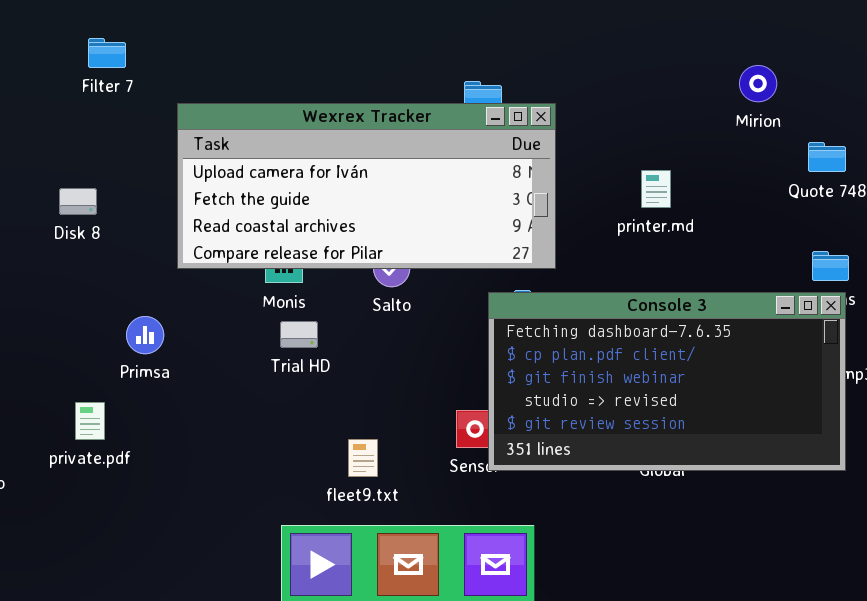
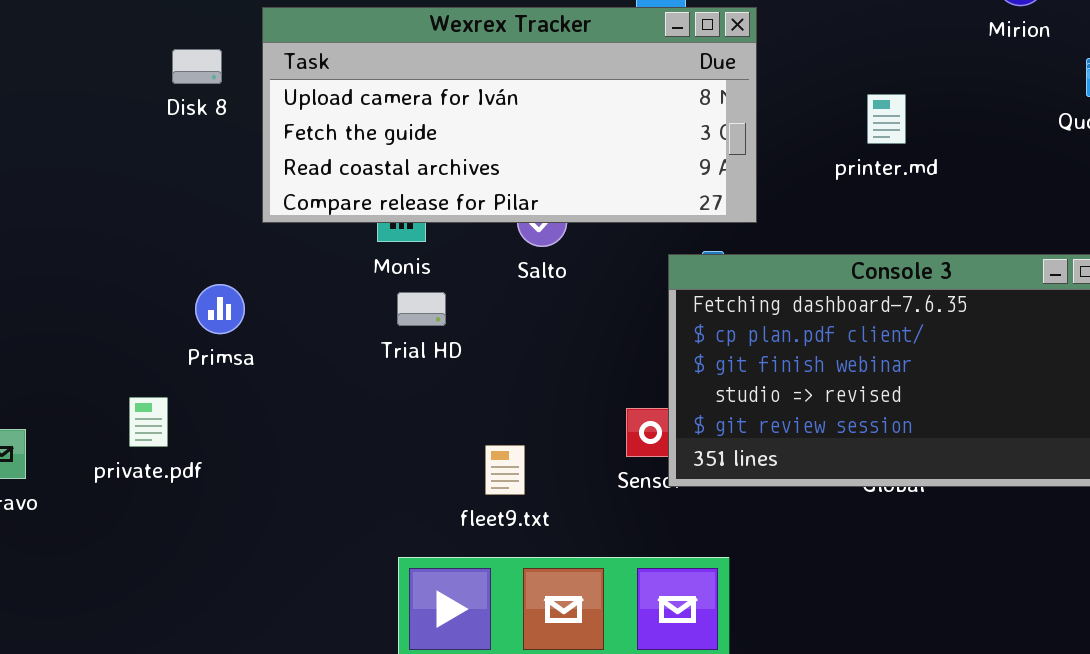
Disk 8: [59,188,97,215] -> [172,49,222,84], moved

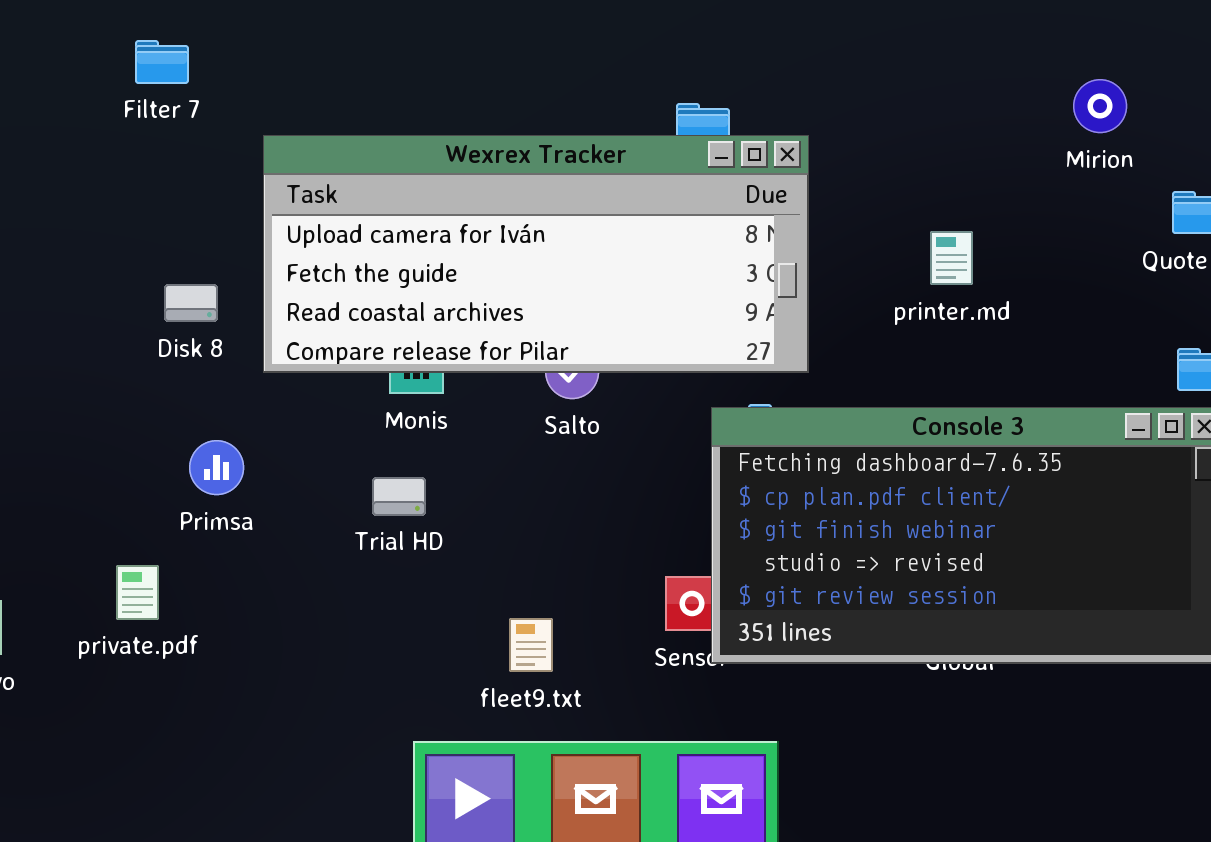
Disk 8: [172,49,222,84] -> [164,284,218,322], moved
Trial HD: [397,292,446,326] -> [372,477,426,516], moved

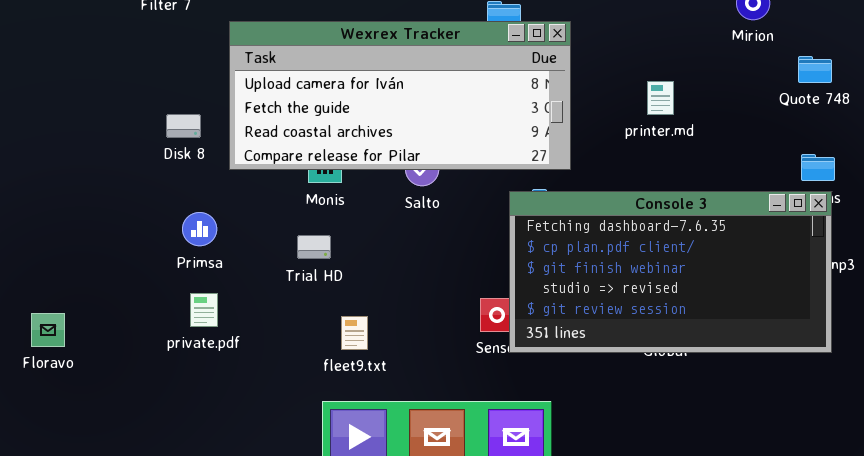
private.pdf: [116,565,159,620] -> [190,293,218,327], moved
fleet9.txt: [509,618,553,672] -> [341,316,368,350], moved

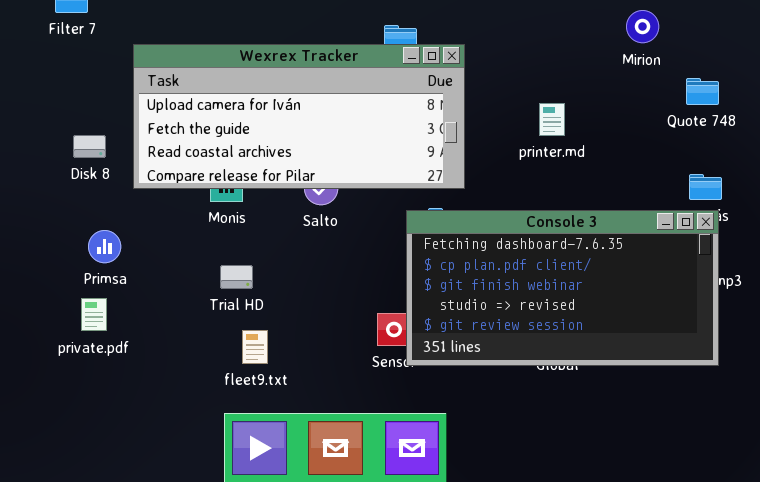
Trial HD: [297,235,331,259] -> [220,265,253,289], moved
private.pdf: [190,293,218,327] -> [81,298,107,331], moved

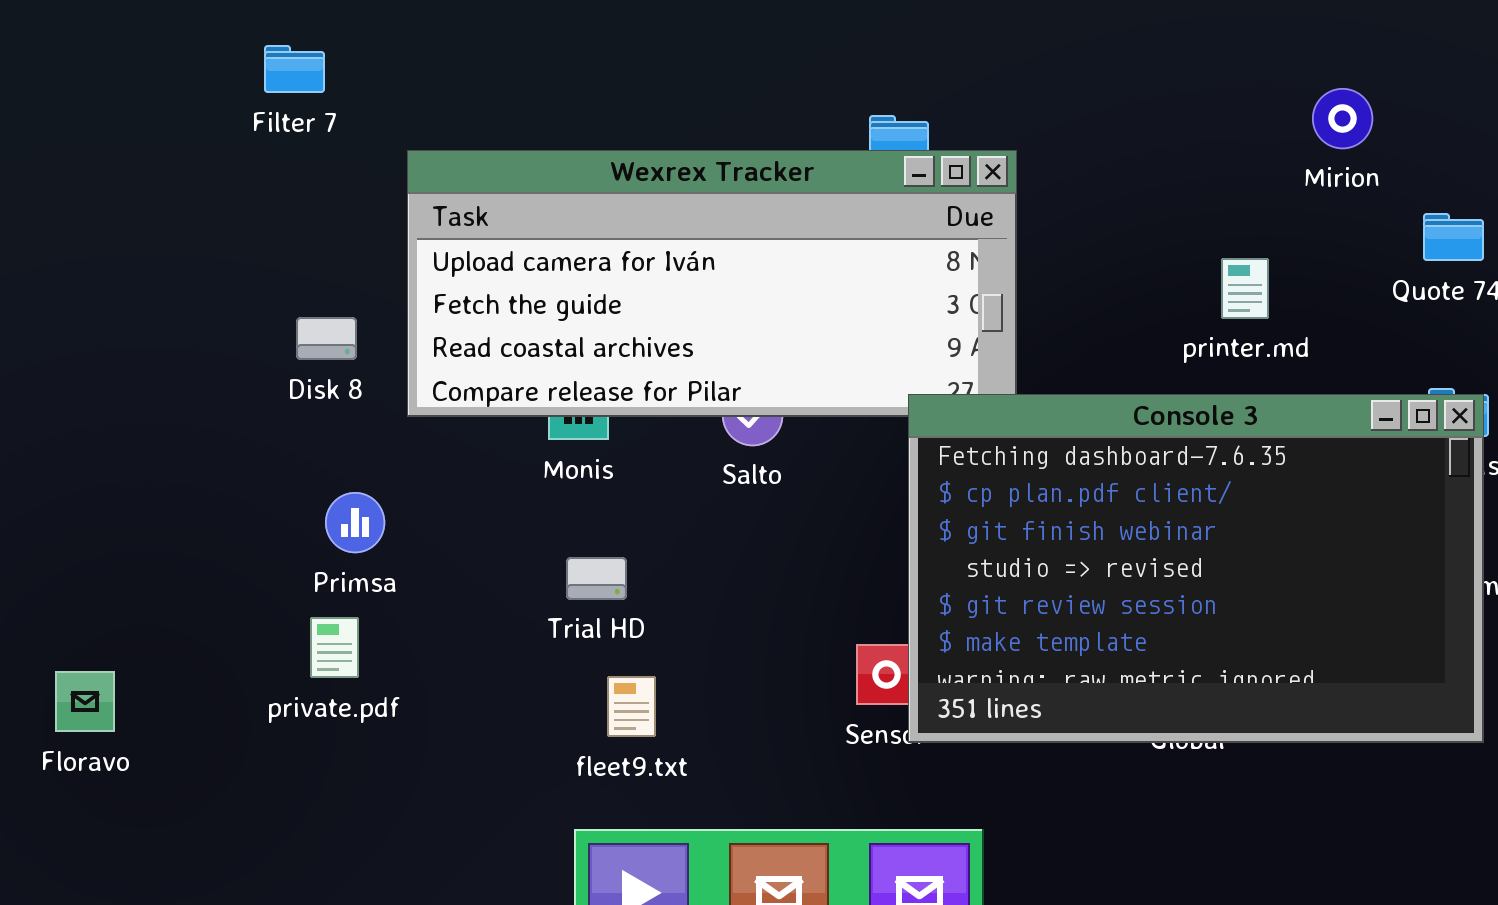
printer.md: [539,103,565,136] -> [1221,258,1269,319], moved
Console 3: [406,210,719,366] -> [908,394,1484,743], resized

